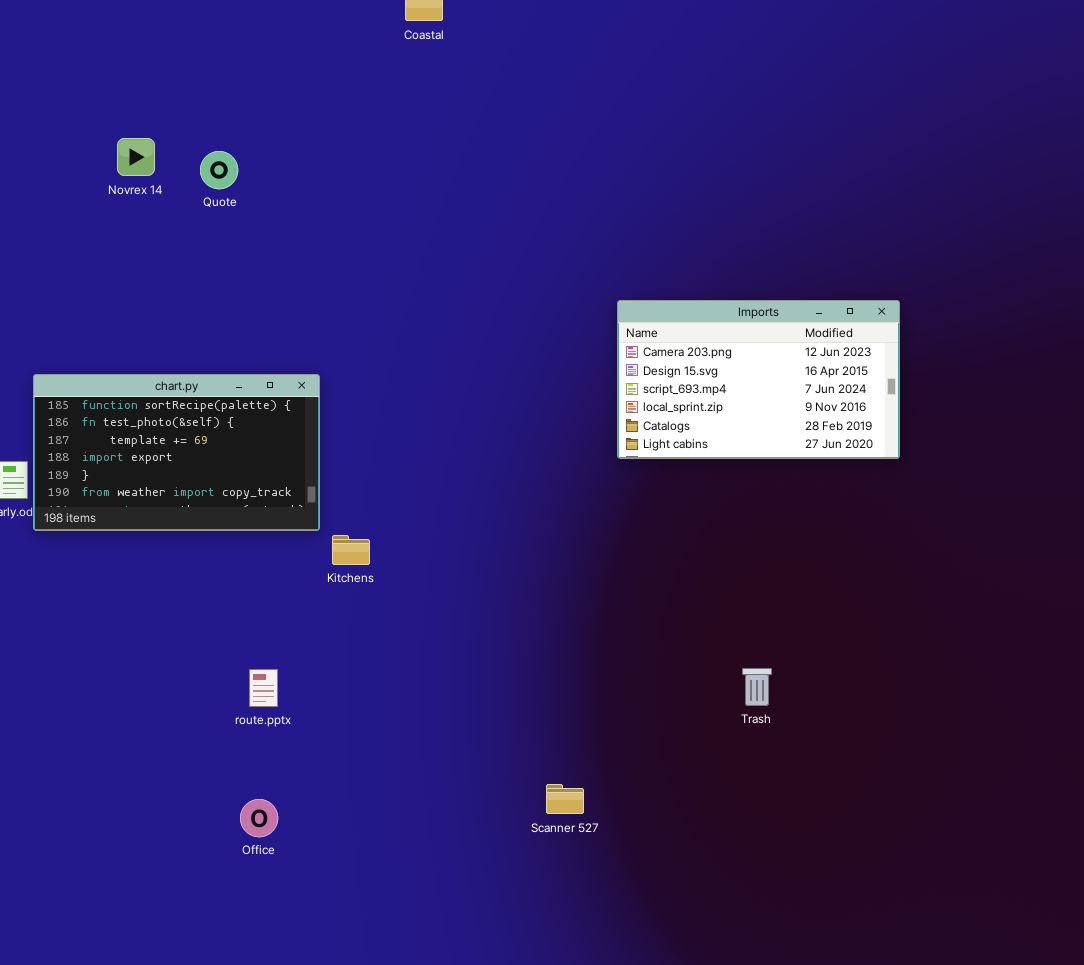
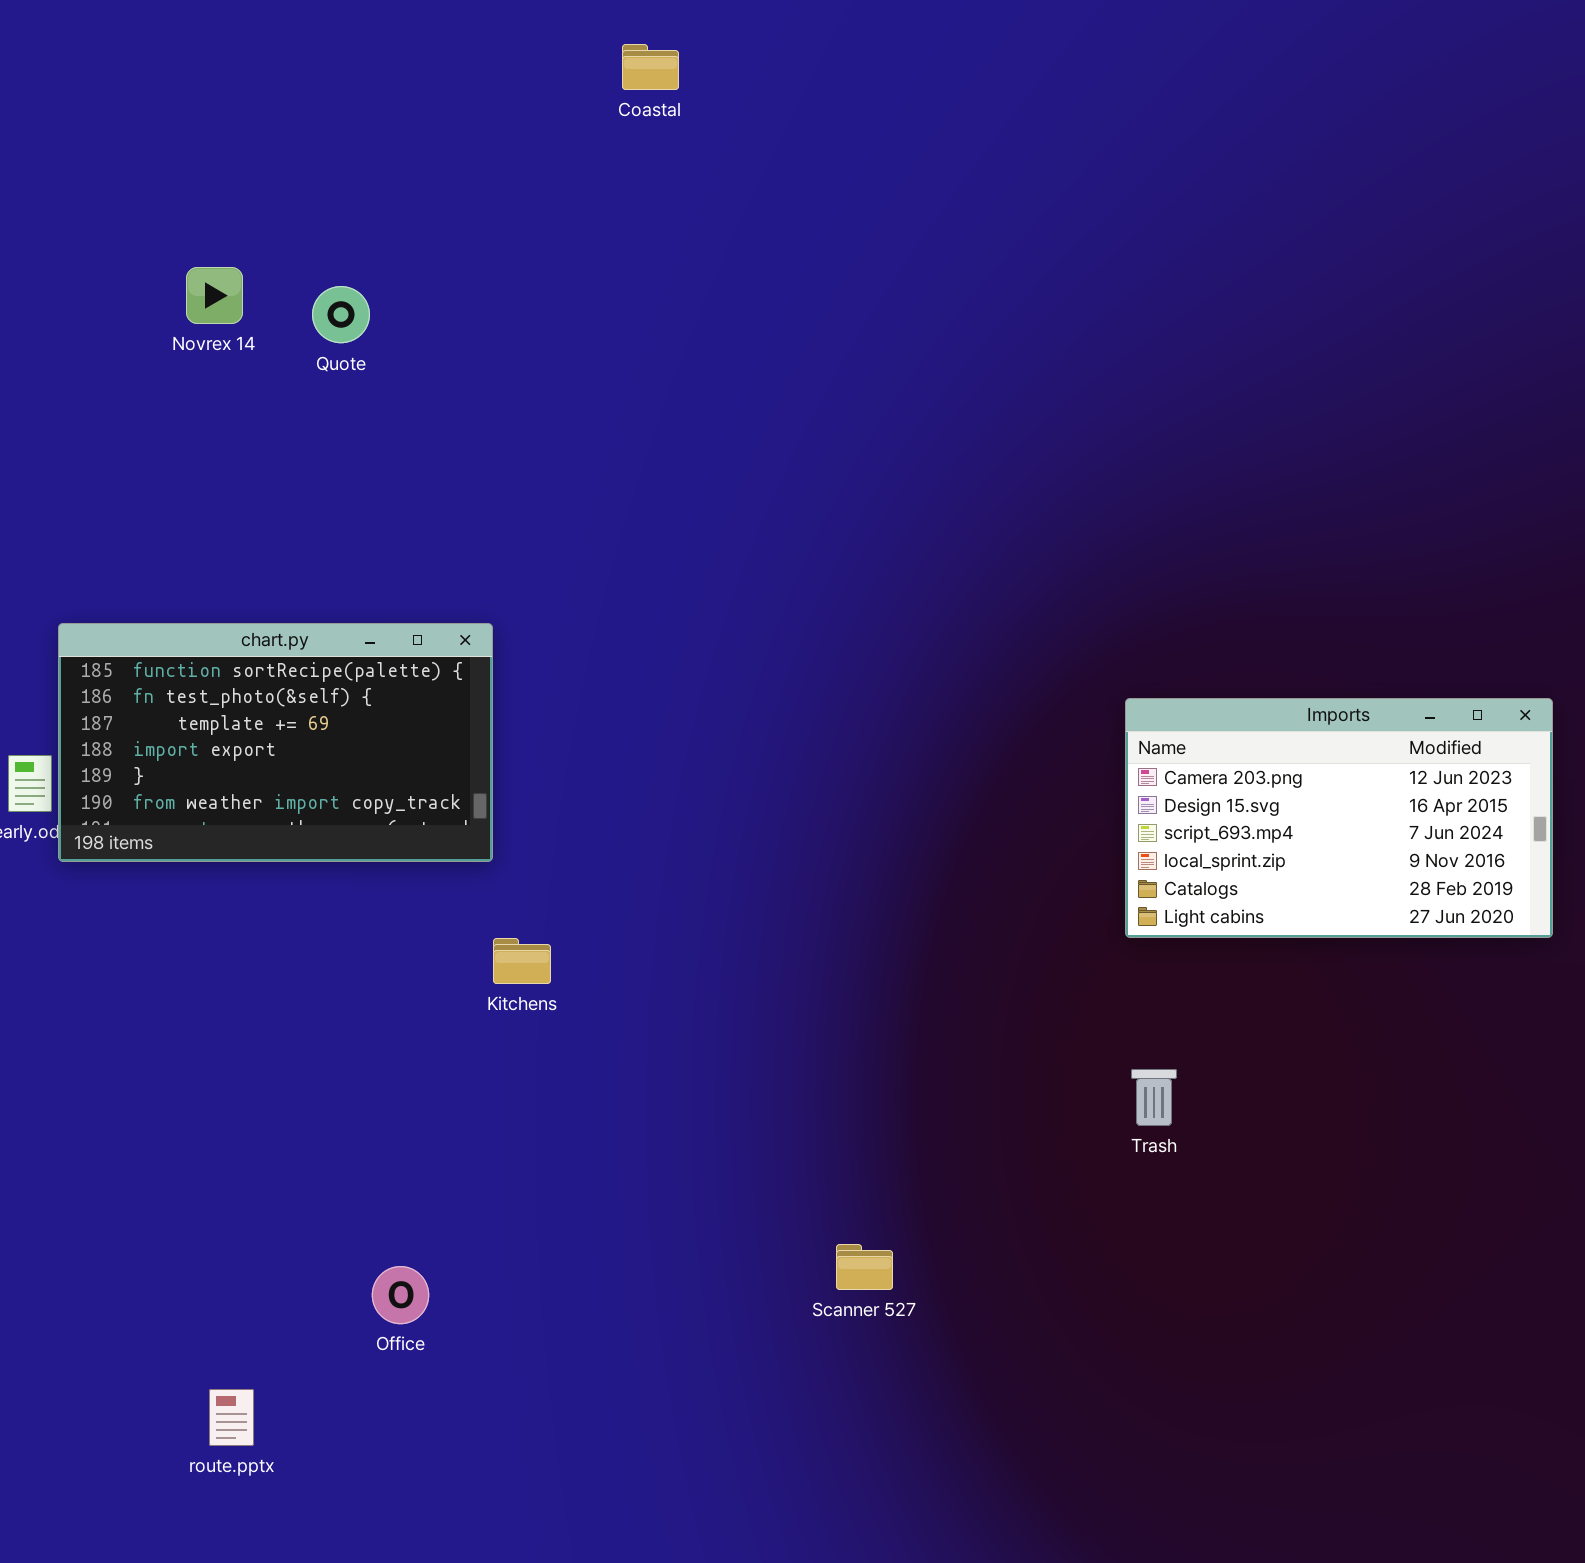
Imports: [617,300,900,459] -> [1125,698,1553,938], moved
Kitchens: [332,535,370,565] -> [493,938,551,984], moved
route.pptx: [249,669,278,707] -> [209,1389,254,1446], moved

